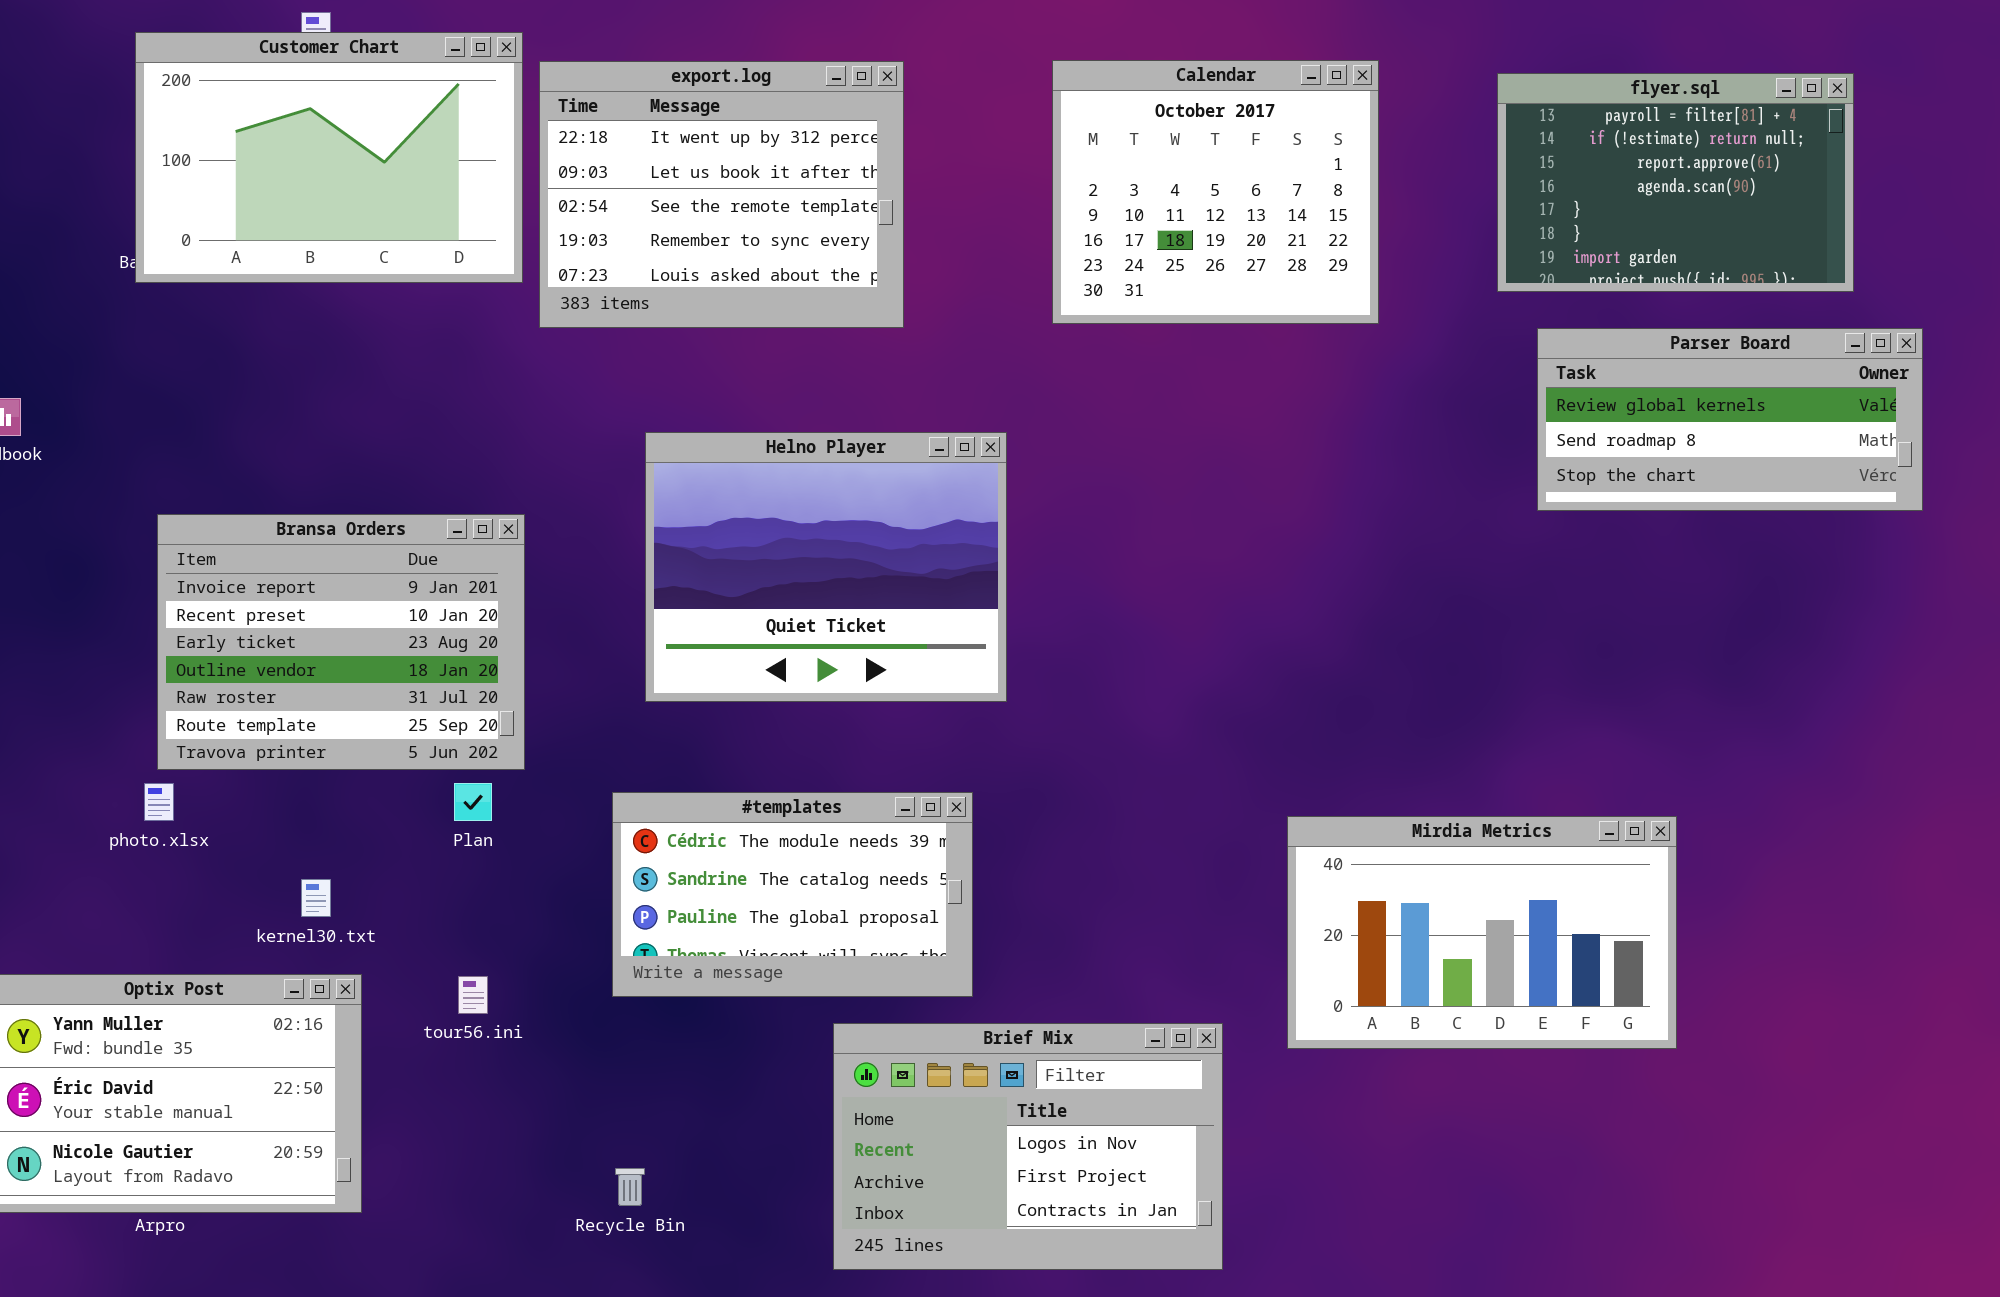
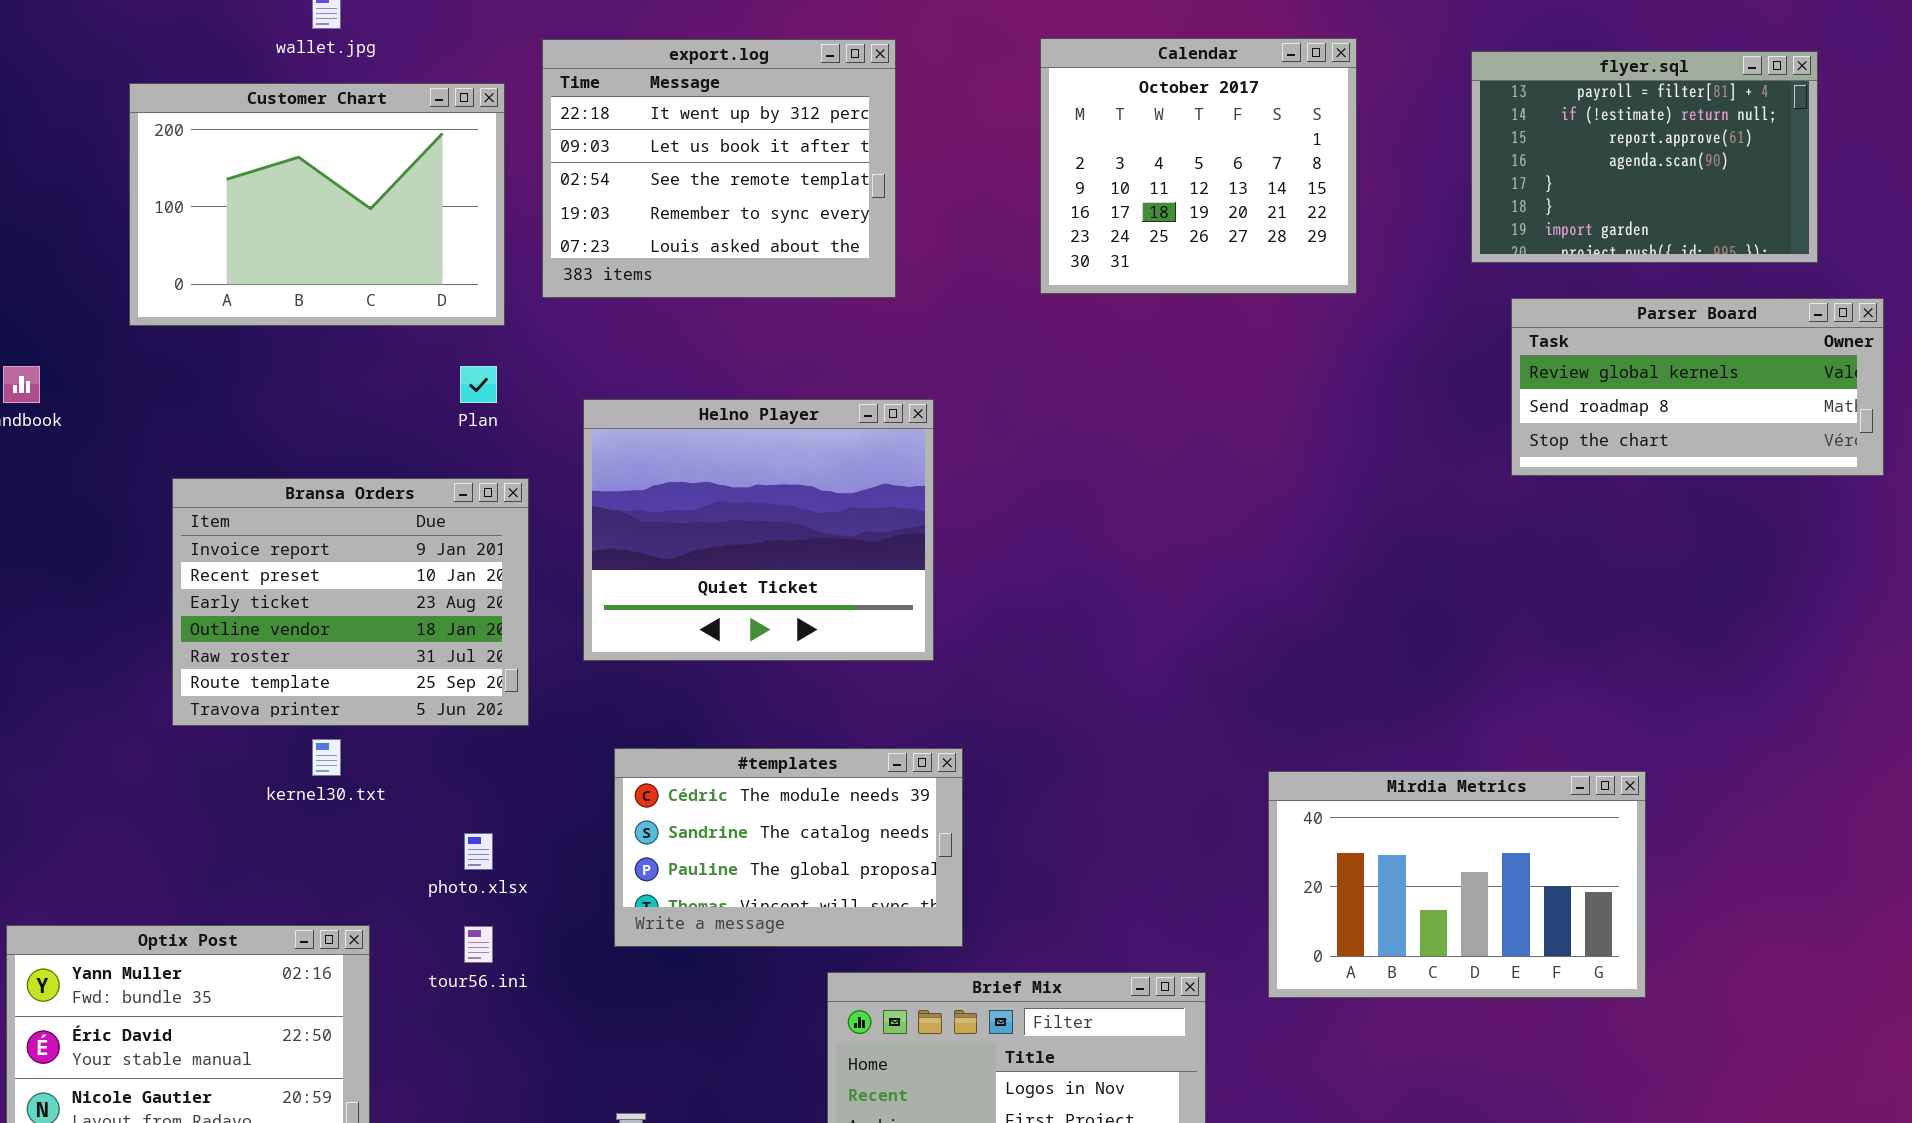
Customer Chart: [135,32,523,283] -> [129,83,505,326], moved
Helno Player: [645,432,1007,702] -> [583,399,934,661], moved
photo.xlsx: [144,783,174,821] -> [464,833,493,870], moved
Plan: [454,783,492,821] -> [460,366,497,403], moved
kernel30.txt: [301,879,331,917] -> [312,739,341,776], moved

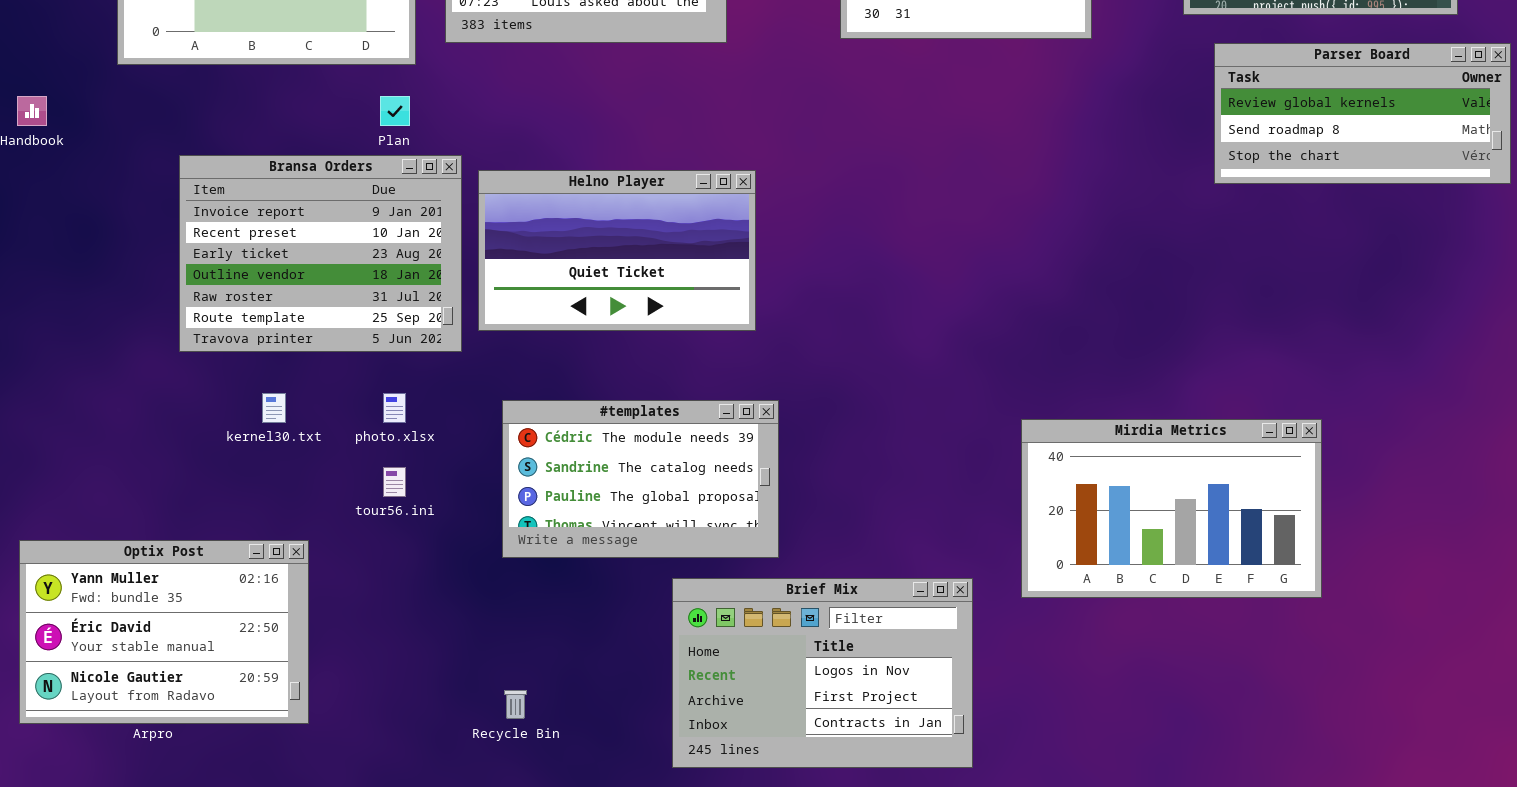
Helno Player: [583,399,934,661] -> [478,170,756,331], resized
Bransa Orders: [172,478,529,726] -> [179,155,462,352], moved
photo.xlsx: [464,833,493,870] -> [383,393,406,423], moved
tour56.ini: [464,926,493,963] -> [383,467,406,497], moved

